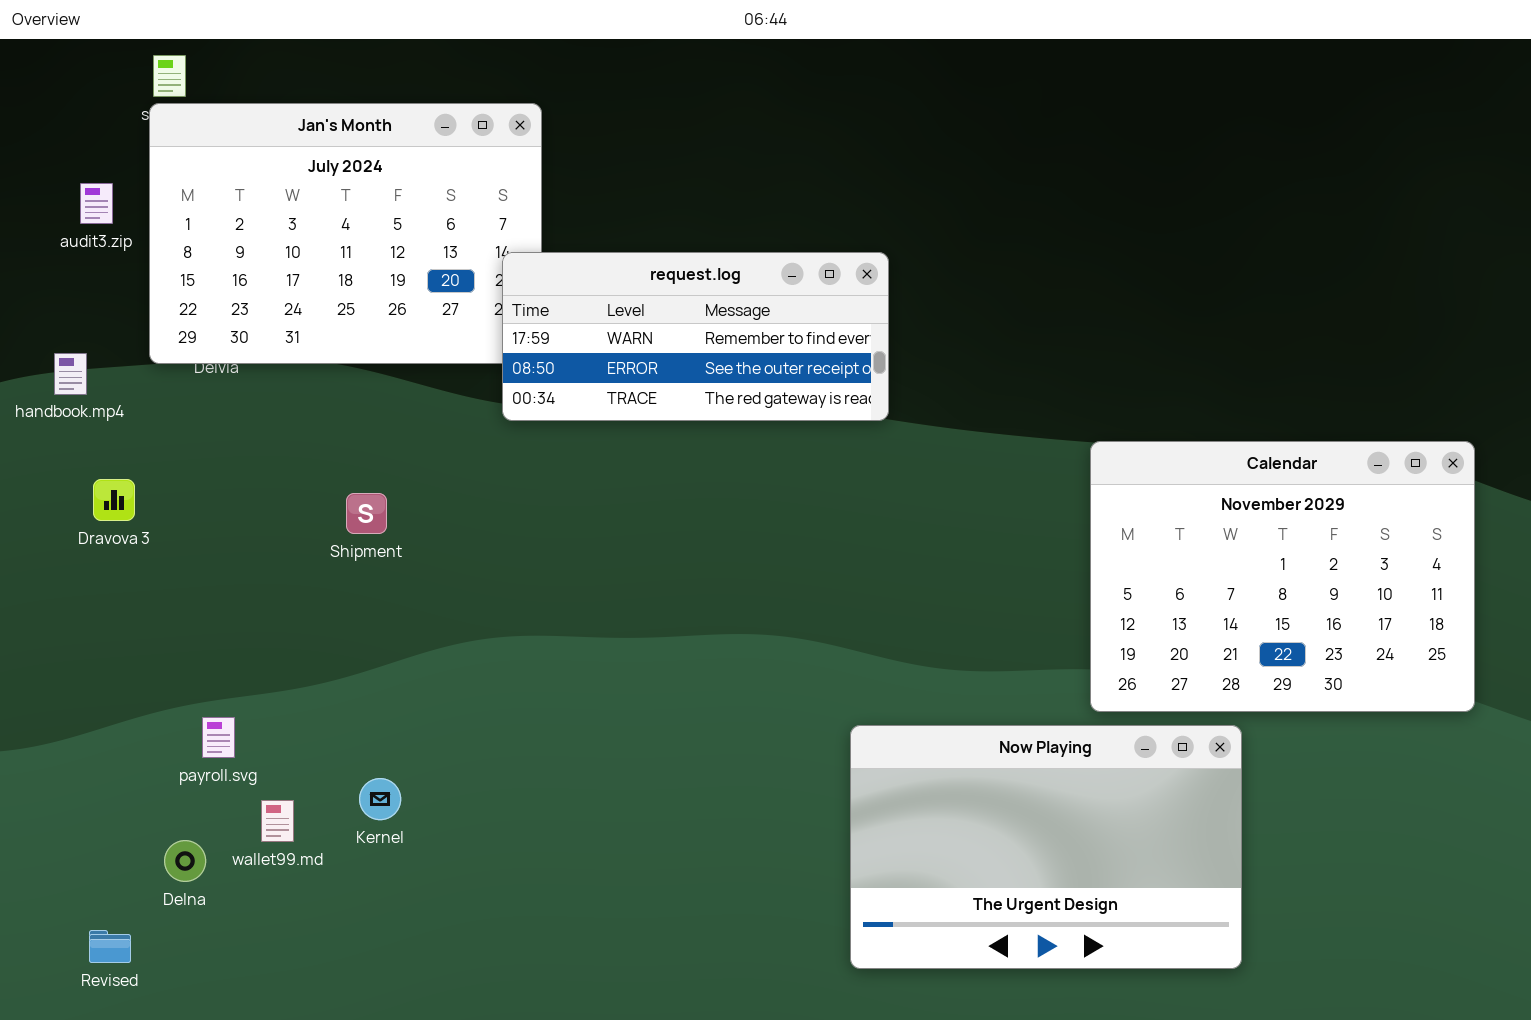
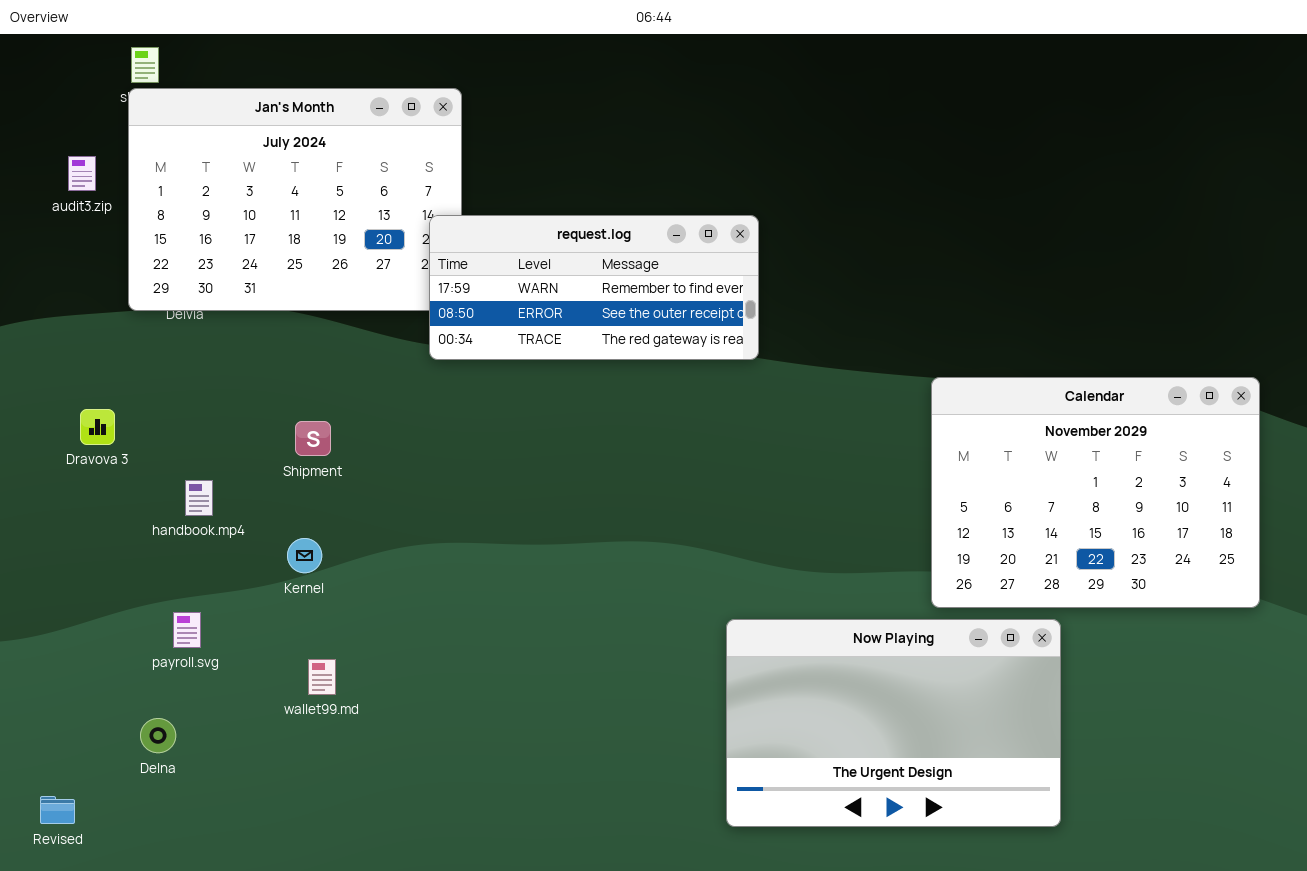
handbook.mp4: [54,353,87,395] -> [185,480,213,516], moved
Kernel: [359,778,401,820] -> [287,538,322,573], moved
wallet99.md: [261,800,294,842] -> [308,659,336,695], moved
Revised: [89,930,131,963] -> [40,796,75,824], moved

